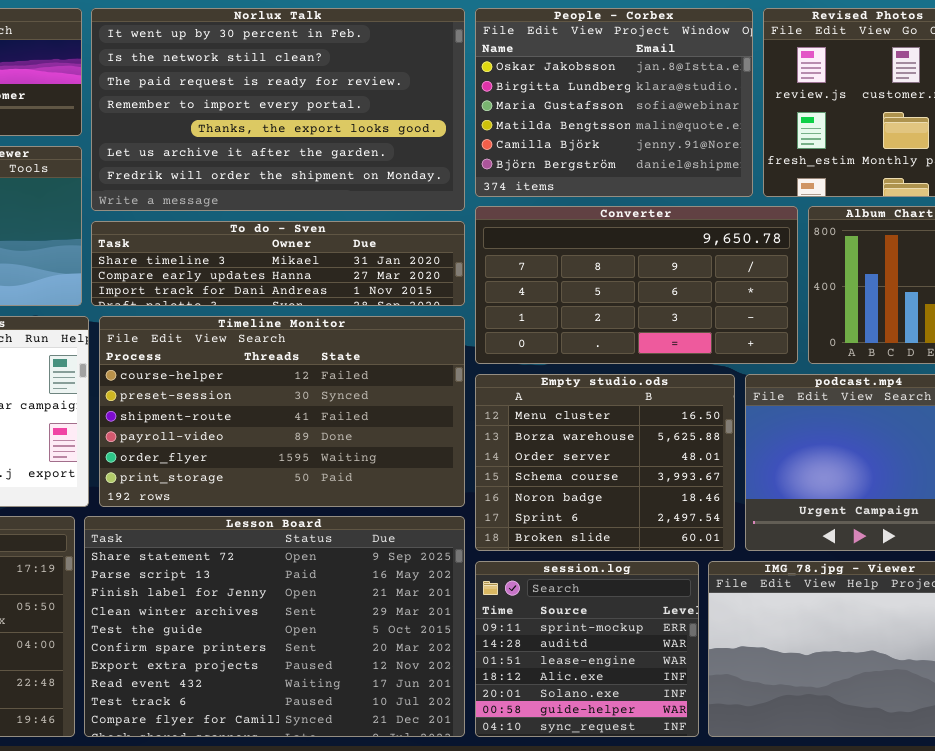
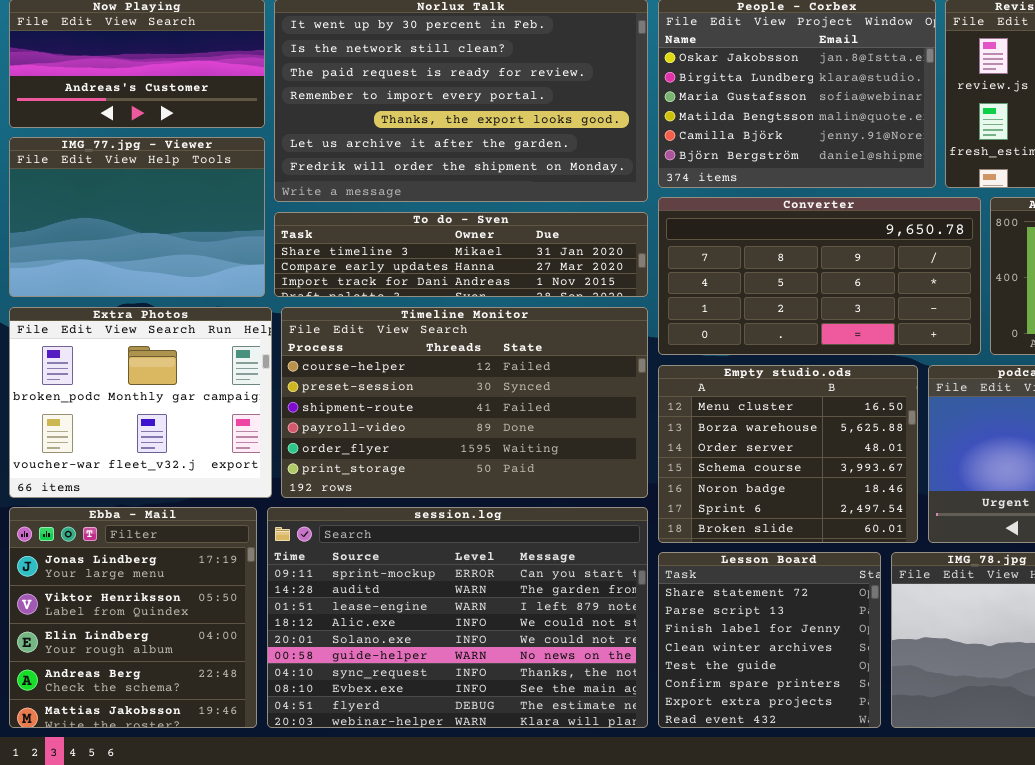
Lesson Board: [84,516,465,737] -> [658,552,881,728], moved, resized
session.log: [475,561,699,737] -> [267,507,648,728], moved, resized

